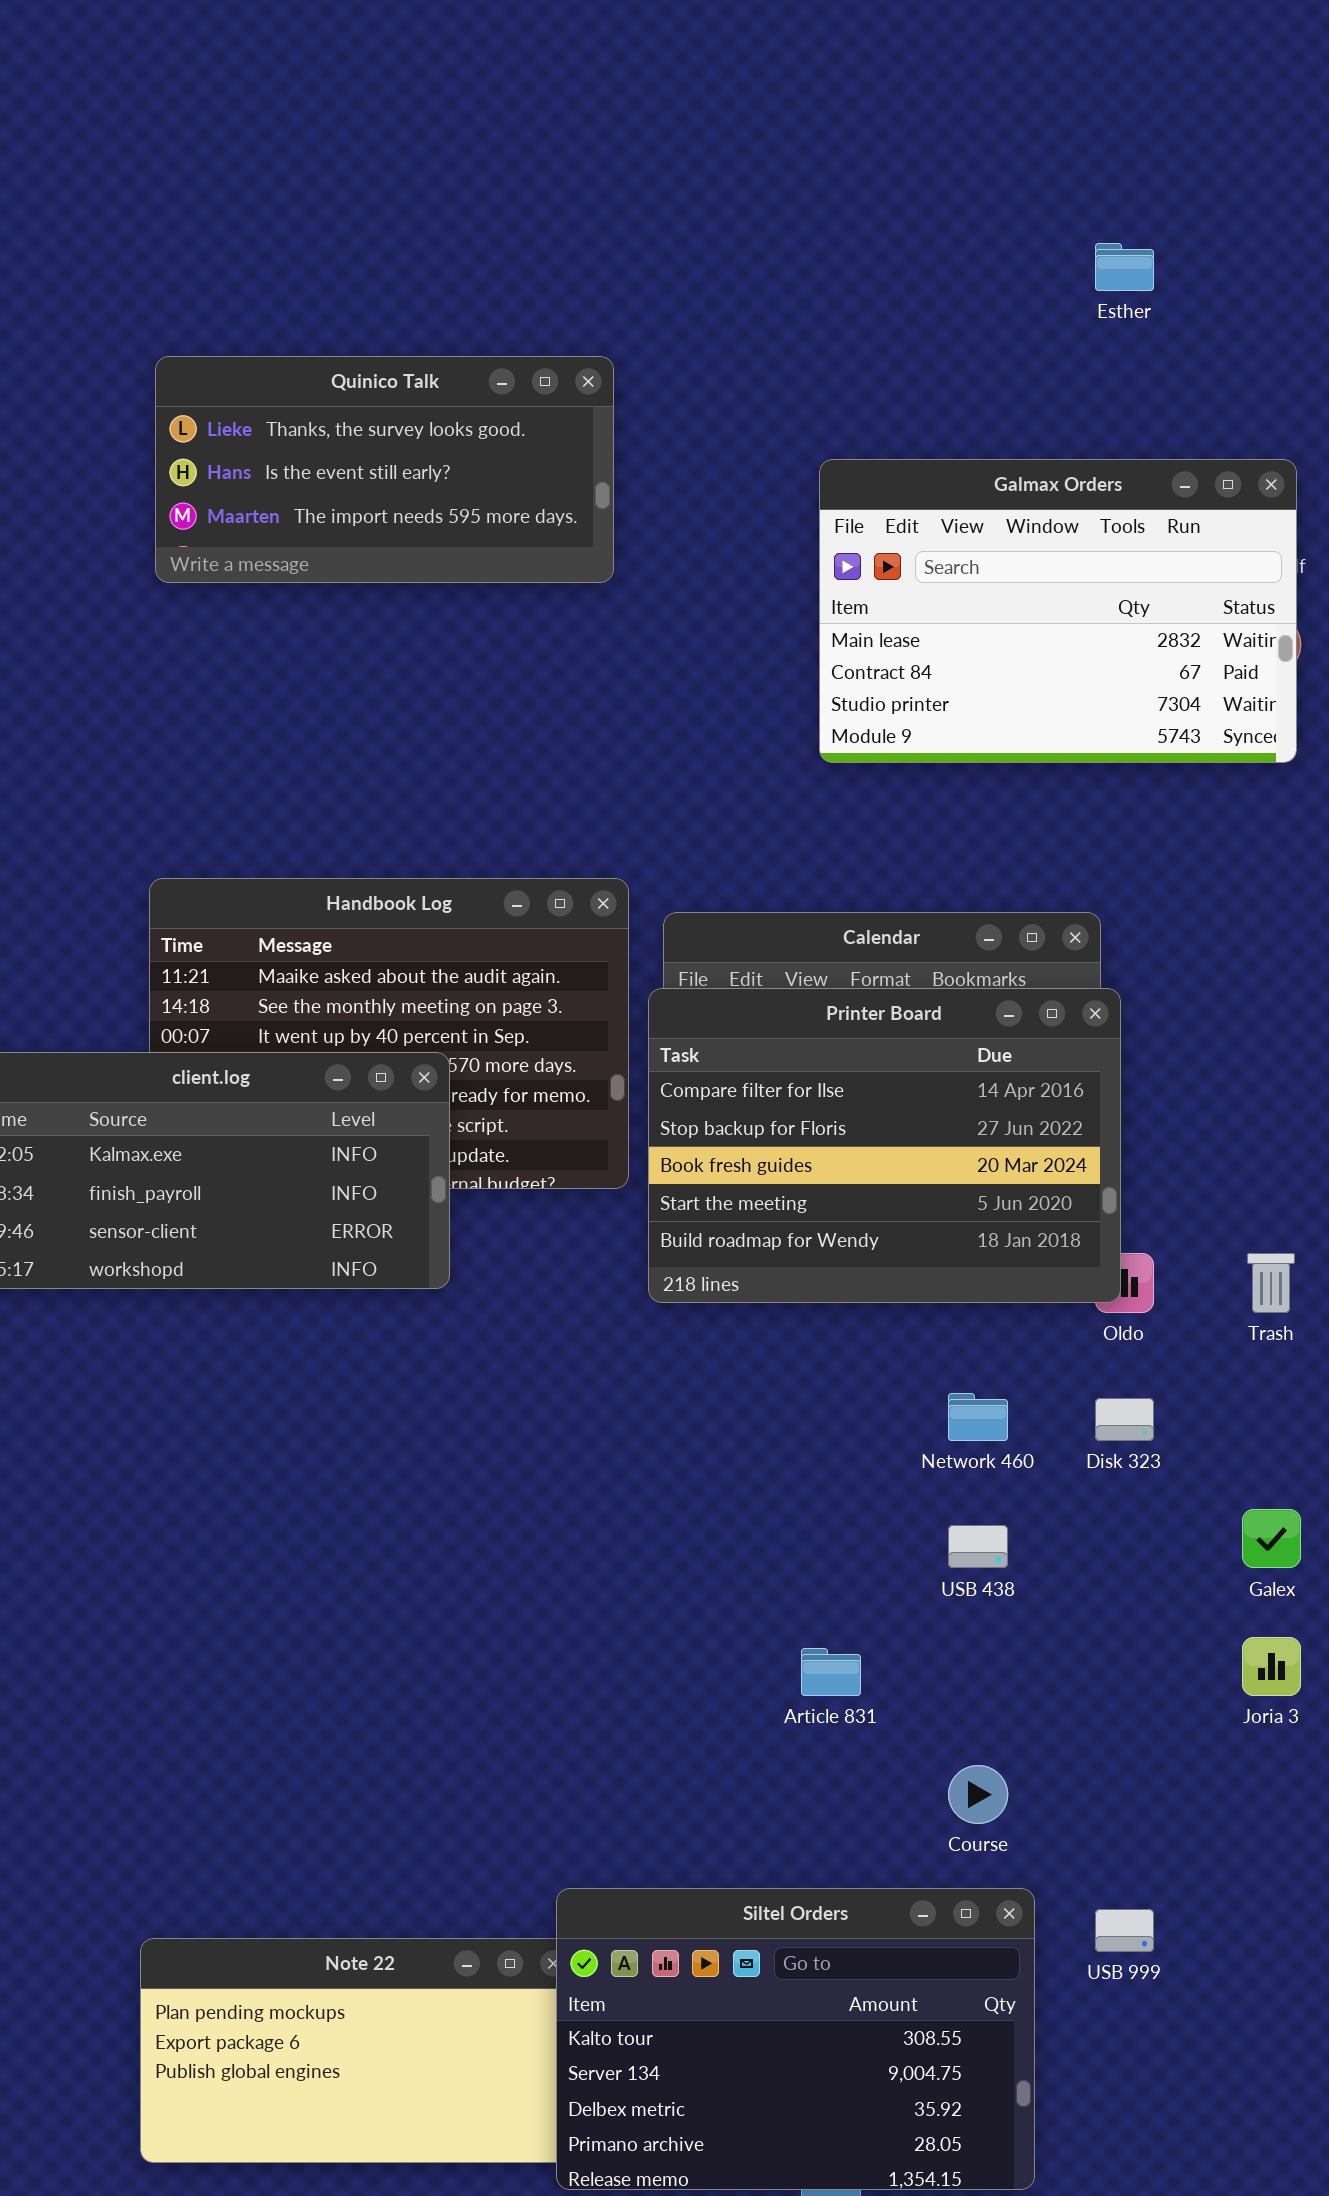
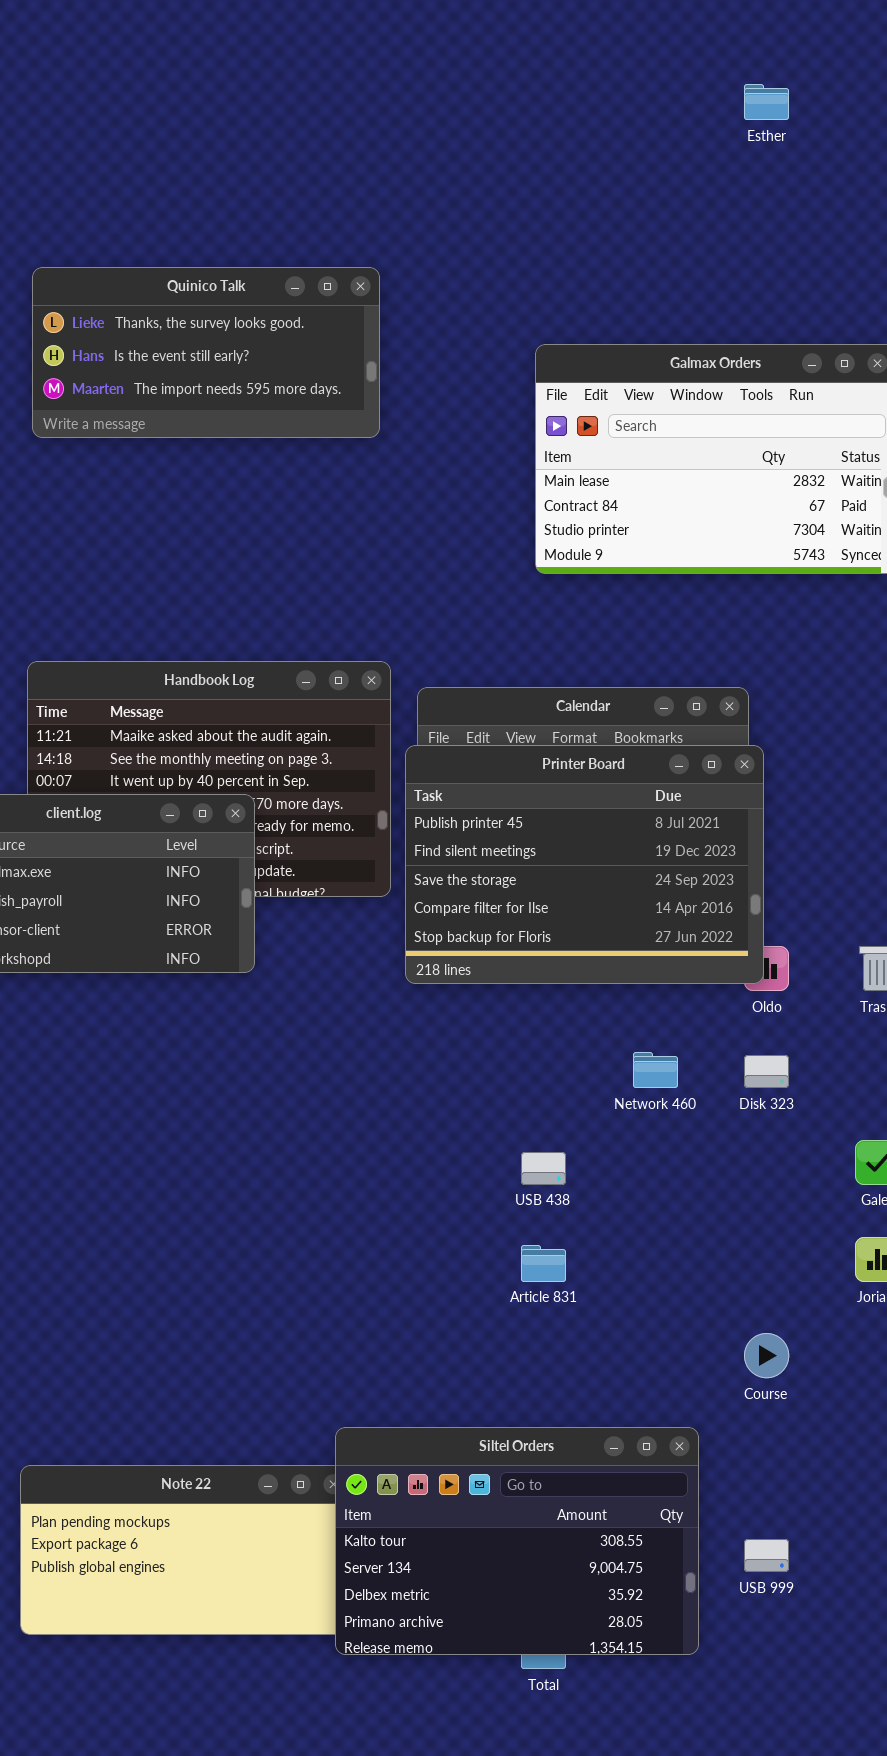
Esther: [1095,243,1154,291] -> [744,84,789,120], moved
Printer Board: [648,988,1121,1303] -> [405,745,764,984], scrolled up 3 rows
USB 438: [948,1525,1008,1568] -> [521,1152,566,1185], moved
Course: [948,1765,1008,1824] -> [744,1333,789,1378], moved
USB 999: [1095,1909,1154,1952] -> [744,1539,789,1572], moved

